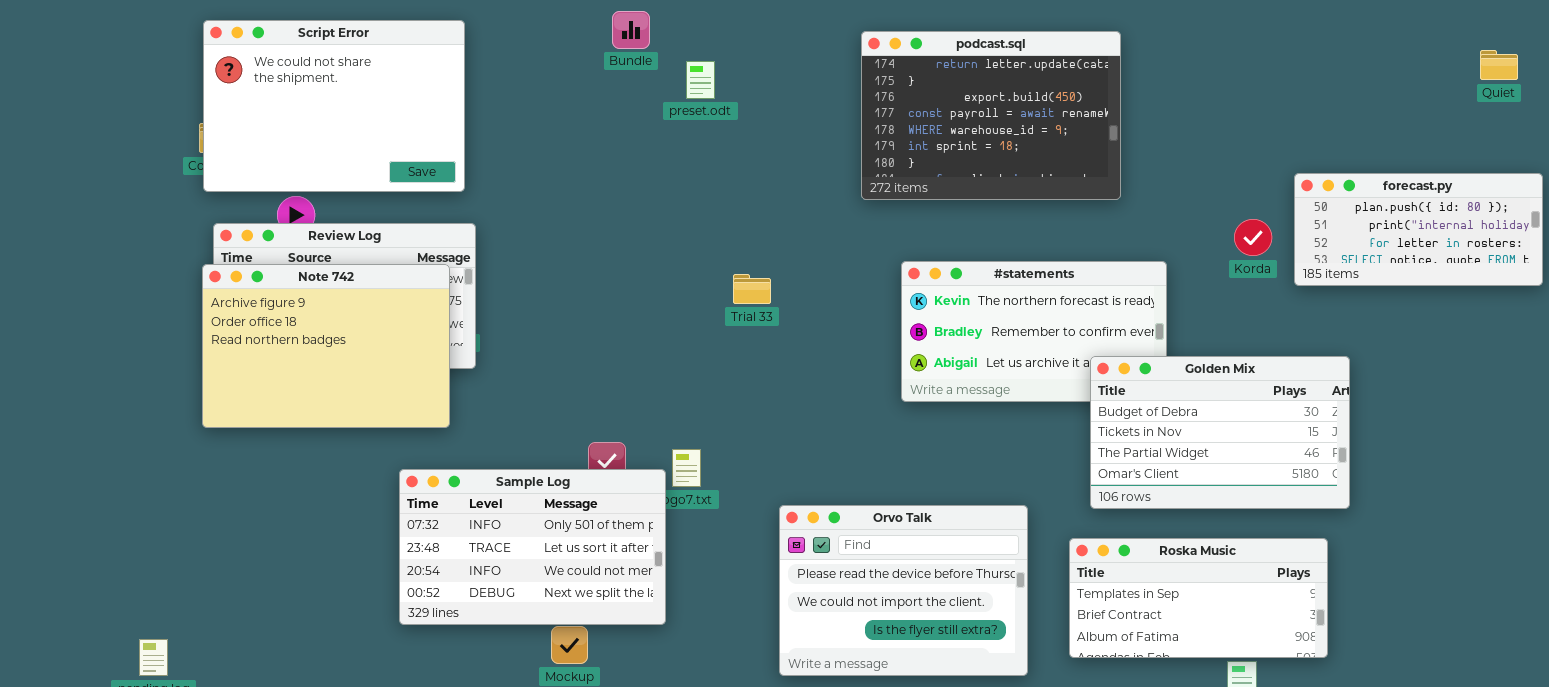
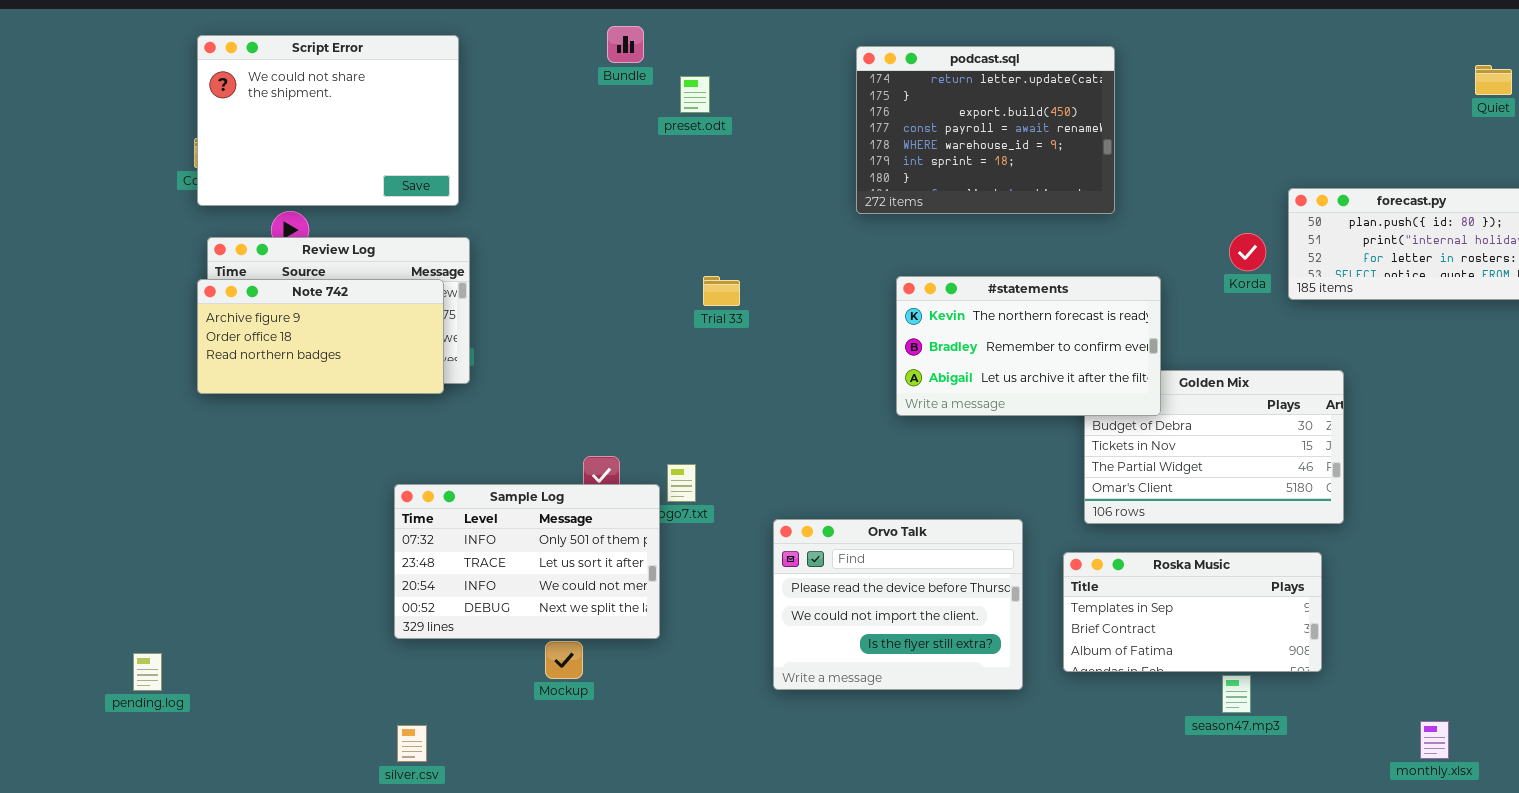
#statements: [901,261,1167,402] -> [896,276,1161,416], raised
Note 742: [202,264,450,428] -> [197,279,444,394], resized
Trial 33: [733,274,771,304] -> [703,276,740,306], moved

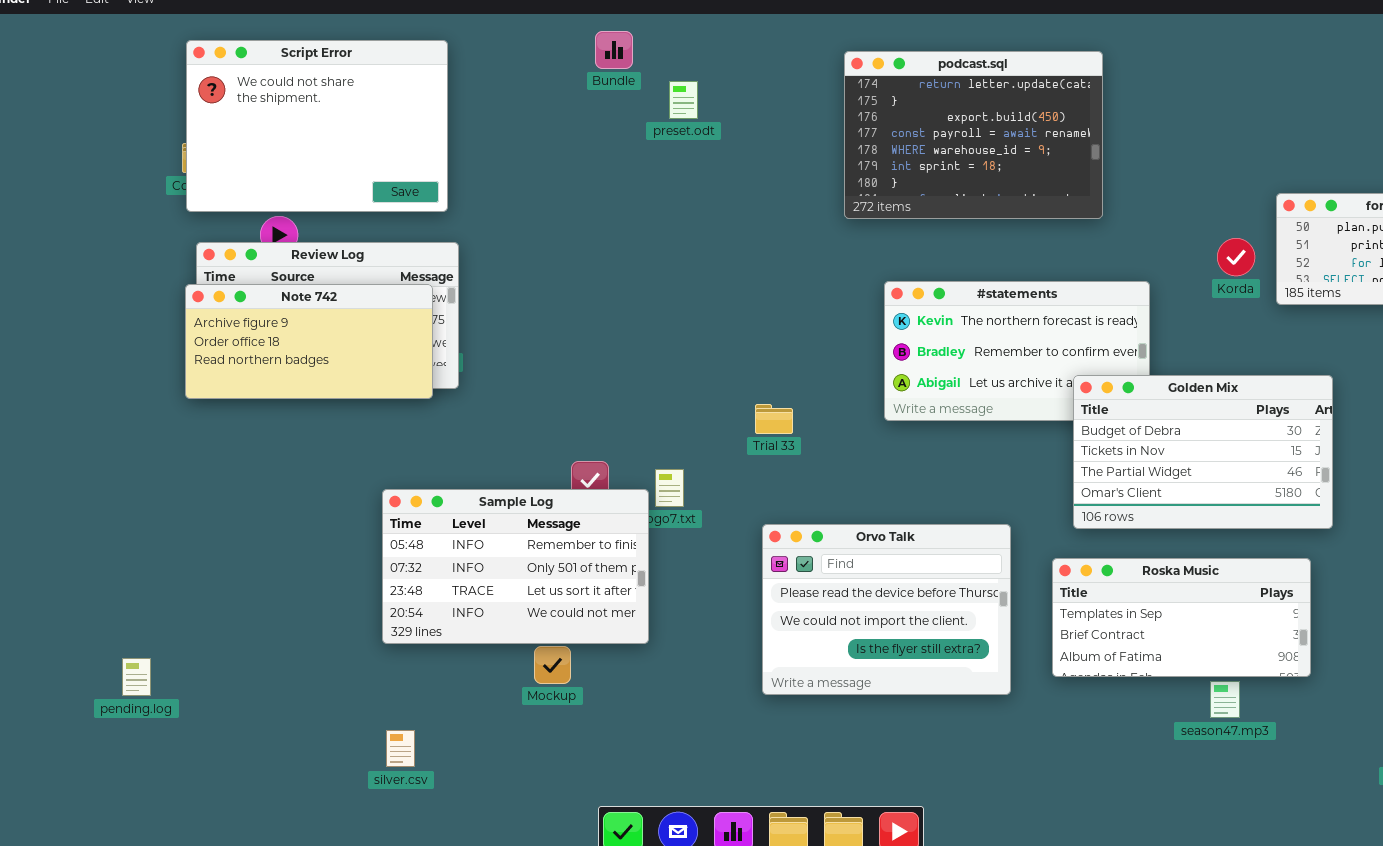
Trial 33: [703,276,740,306] -> [755,404,793,434], moved
Golden Mix: [1084,370,1344,524] -> [1073,375,1333,529], raised
Sample Log: [394,484,660,639] -> [382,489,649,644], scrolled up 1 row

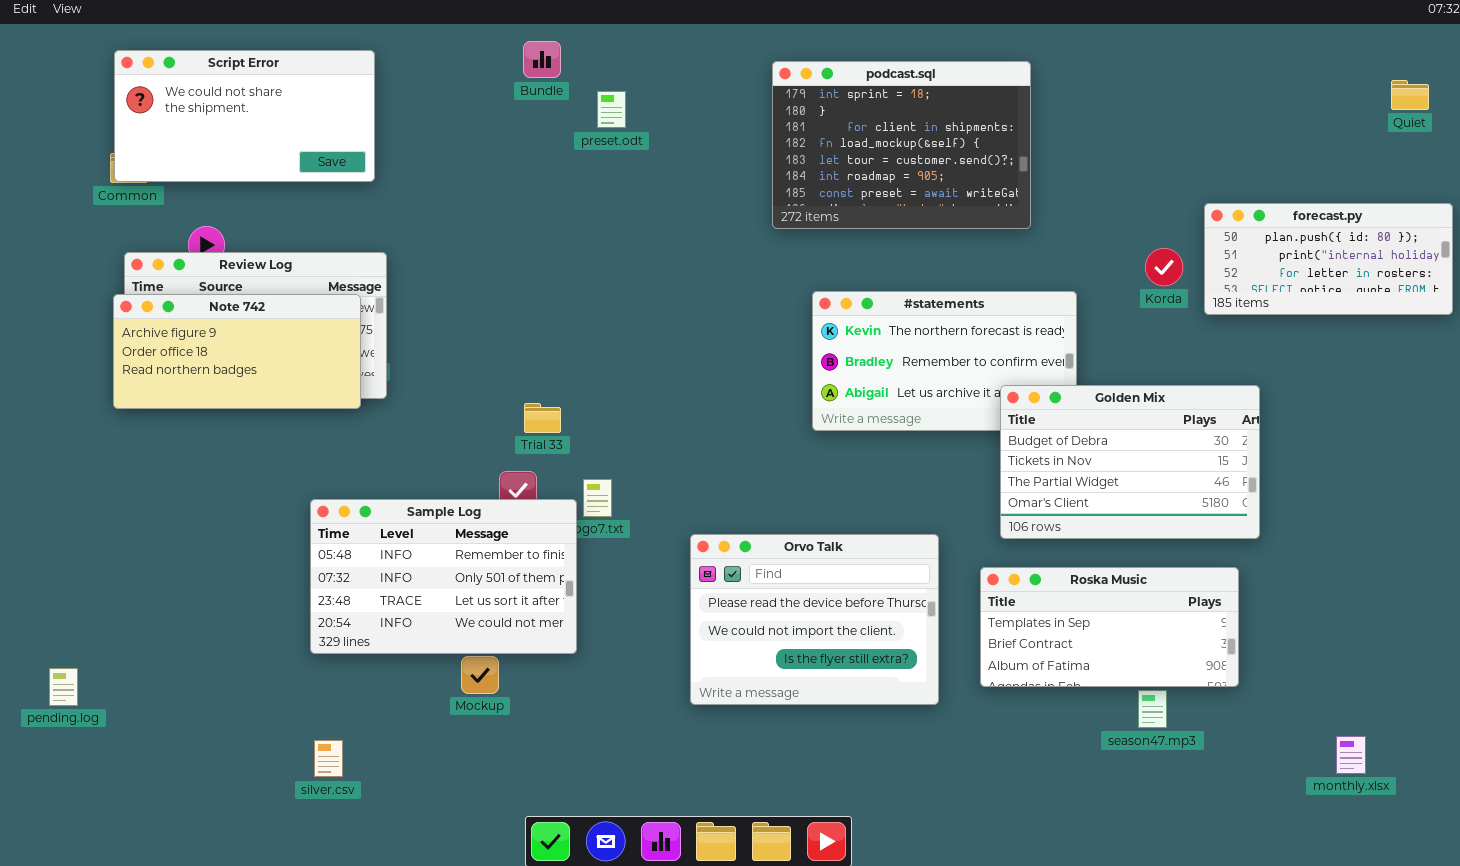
Script Error: [186,40,448,212] -> [114,50,375,182], resized
podcast.sql: [844,51,1103,219] -> [772,61,1031,229], scrolled down 5 rows
Trial 33: [755,404,793,434] -> [524,403,561,433], moved

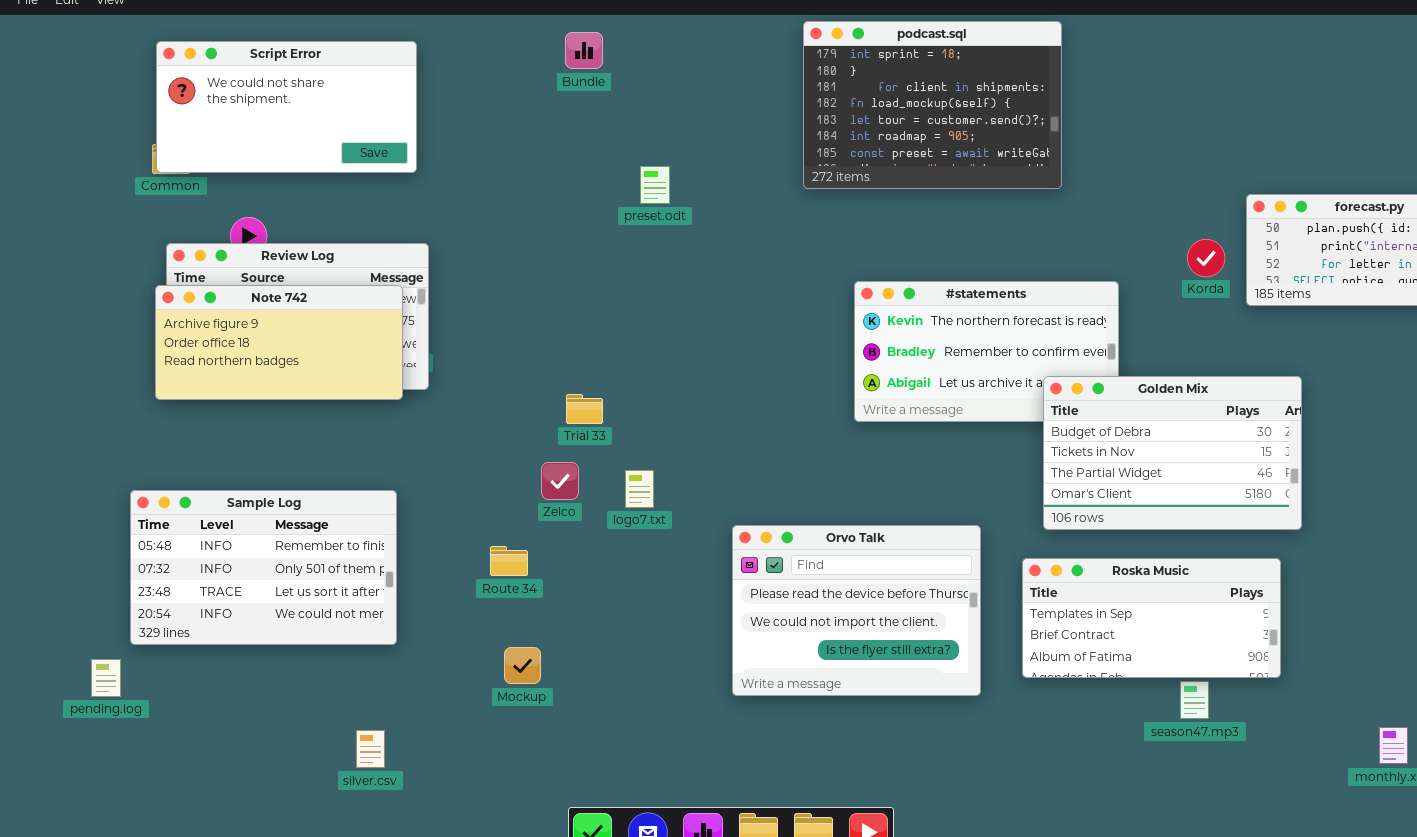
podcast.sql: [772,61,1031,229] -> [803,21,1062,189], moved
preset.odt: [597,91,626,128] -> [640,166,670,204], moved
Sample Log: [310,499,577,654] -> [130,490,397,645], moved

